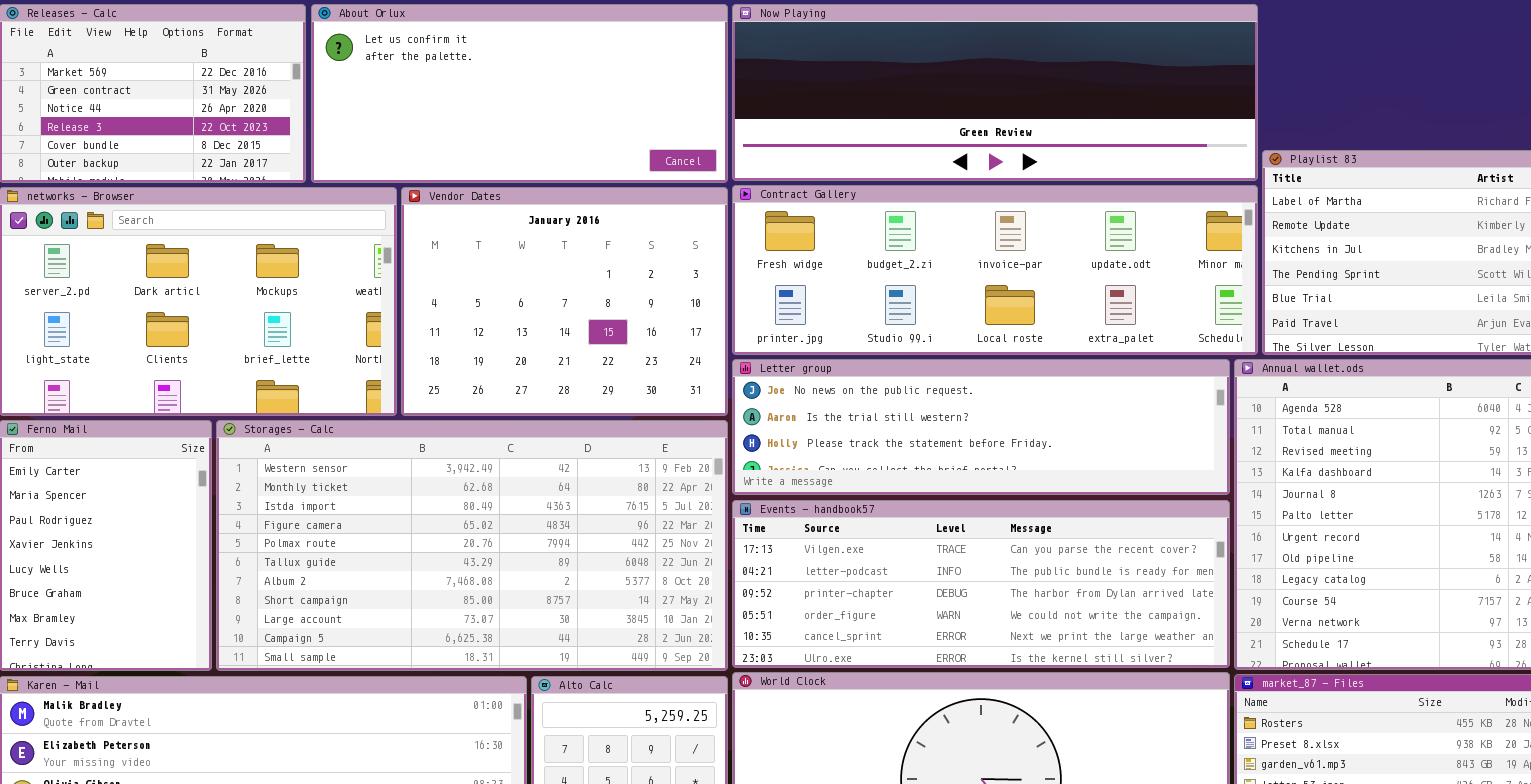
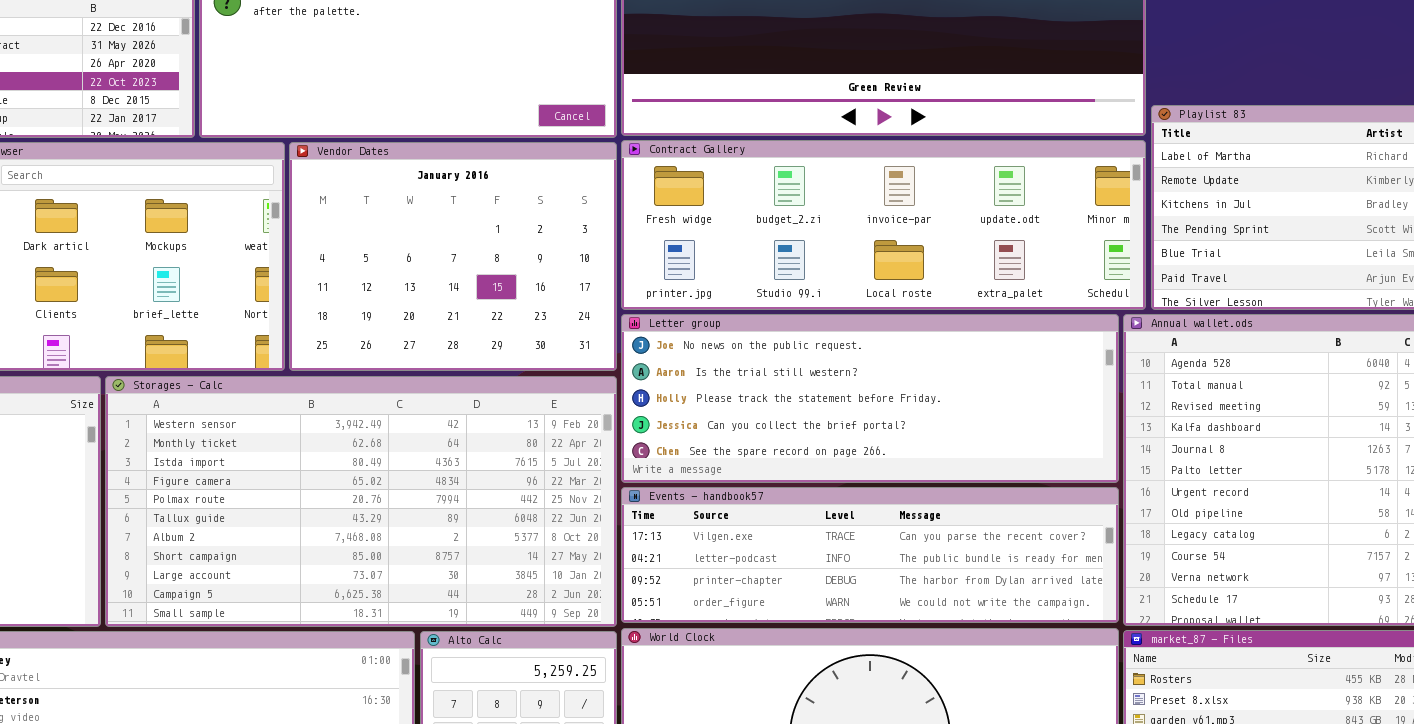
Letter group: [732,359,1230,495] -> [621,314,1119,483], resized
Events - handbook57: [732,500,1230,668] -> [621,487,1119,623], resized

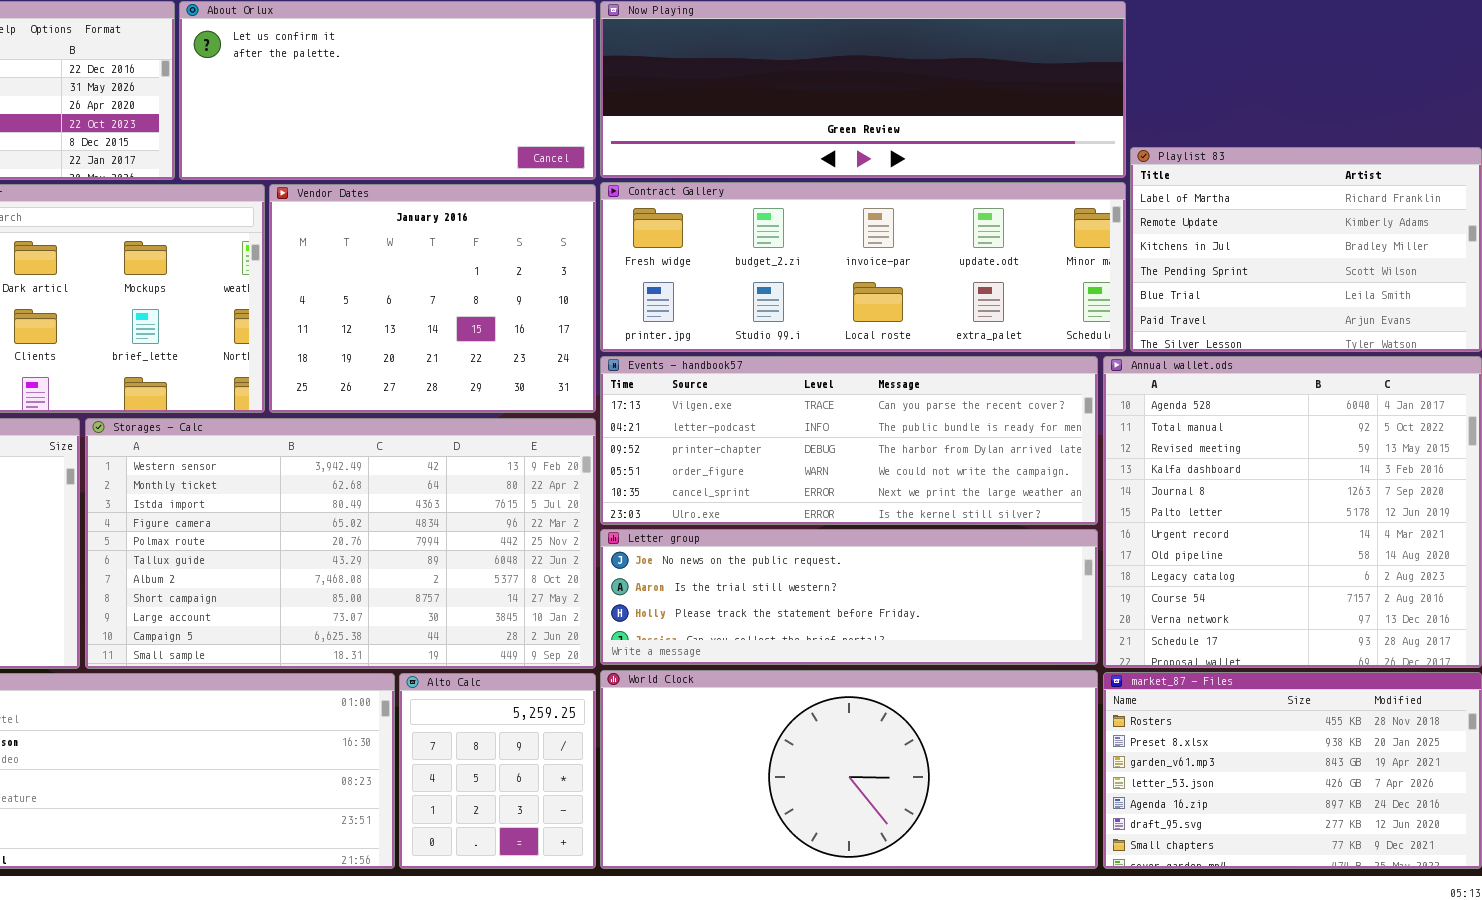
Letter group: [621,314,1119,483] -> [600,529,1098,665], moved, resized
Events - handbook57: [621,487,1119,623] -> [600,356,1098,525], moved, resized

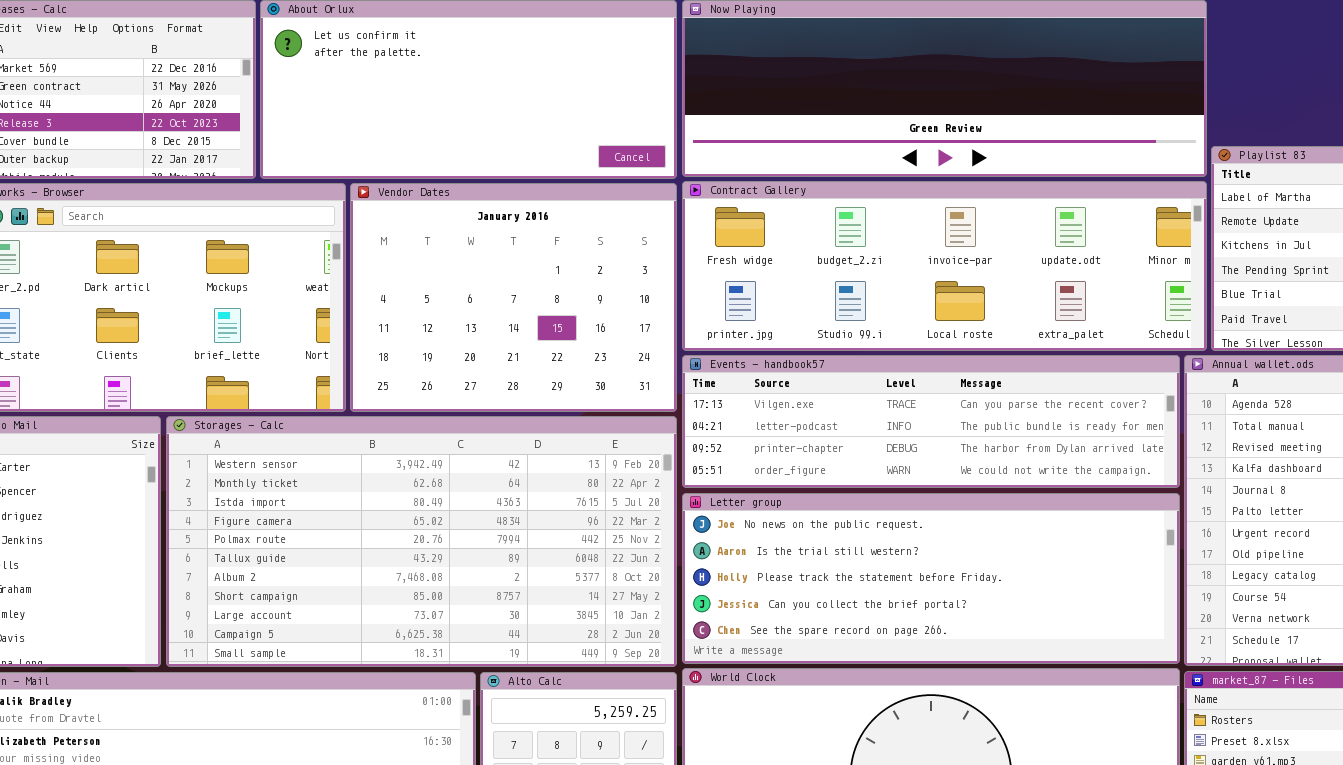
Events - handbook57: [600,356,1098,525] -> [682,355,1180,488], resized
Letter group: [600,529,1098,665] -> [682,493,1180,664], resized

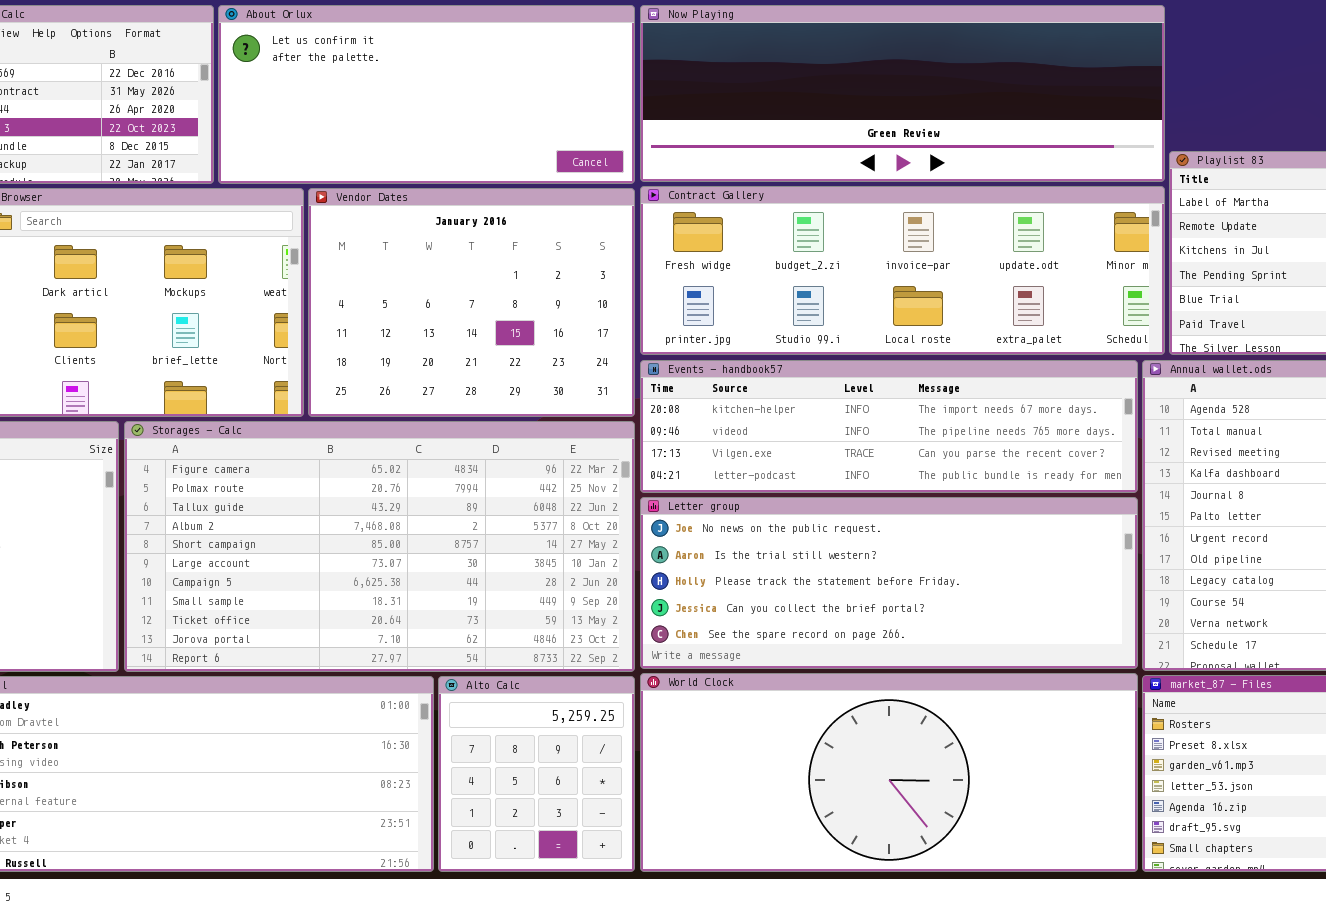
Events - handbook57: [682,355,1180,488] -> [640,360,1138,493], scrolled up 2 rows
Storages - Calc: [166,416,677,667] -> [124,421,635,672], scrolled down 3 rows

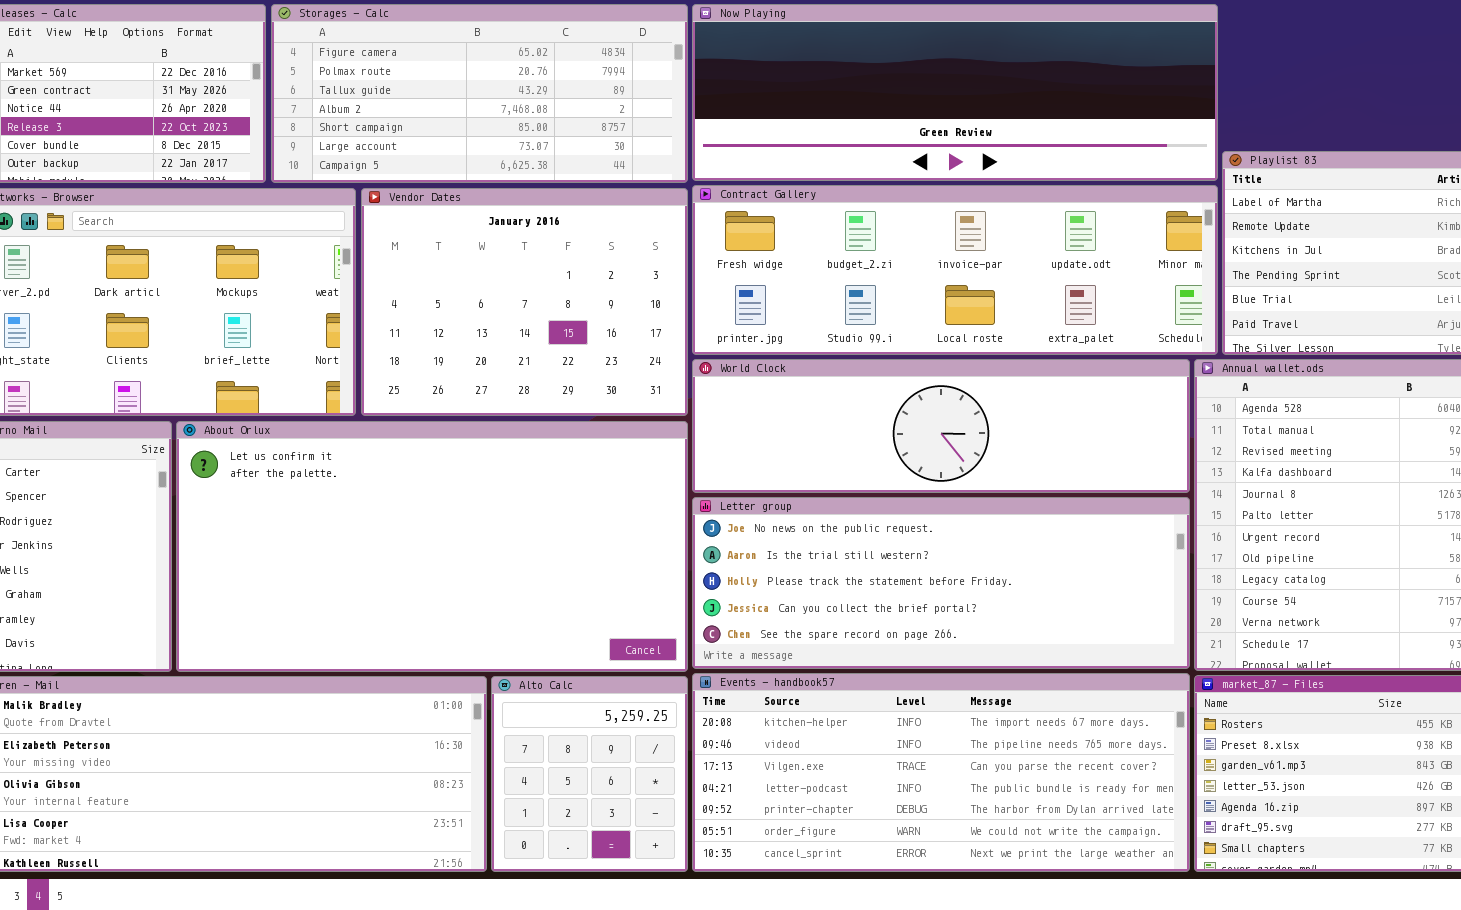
About Orlux: [218,5,635,184] -> [176,421,688,672], moved, resized
Events - handbook57: [640,360,1138,493] -> [692,673,1190,872], moved, resized
Storages - Calc: [124,421,635,672] -> [271,4,688,183], moved, resized
World Clock: [640,673,1138,872] -> [692,359,1190,493], moved, resized

